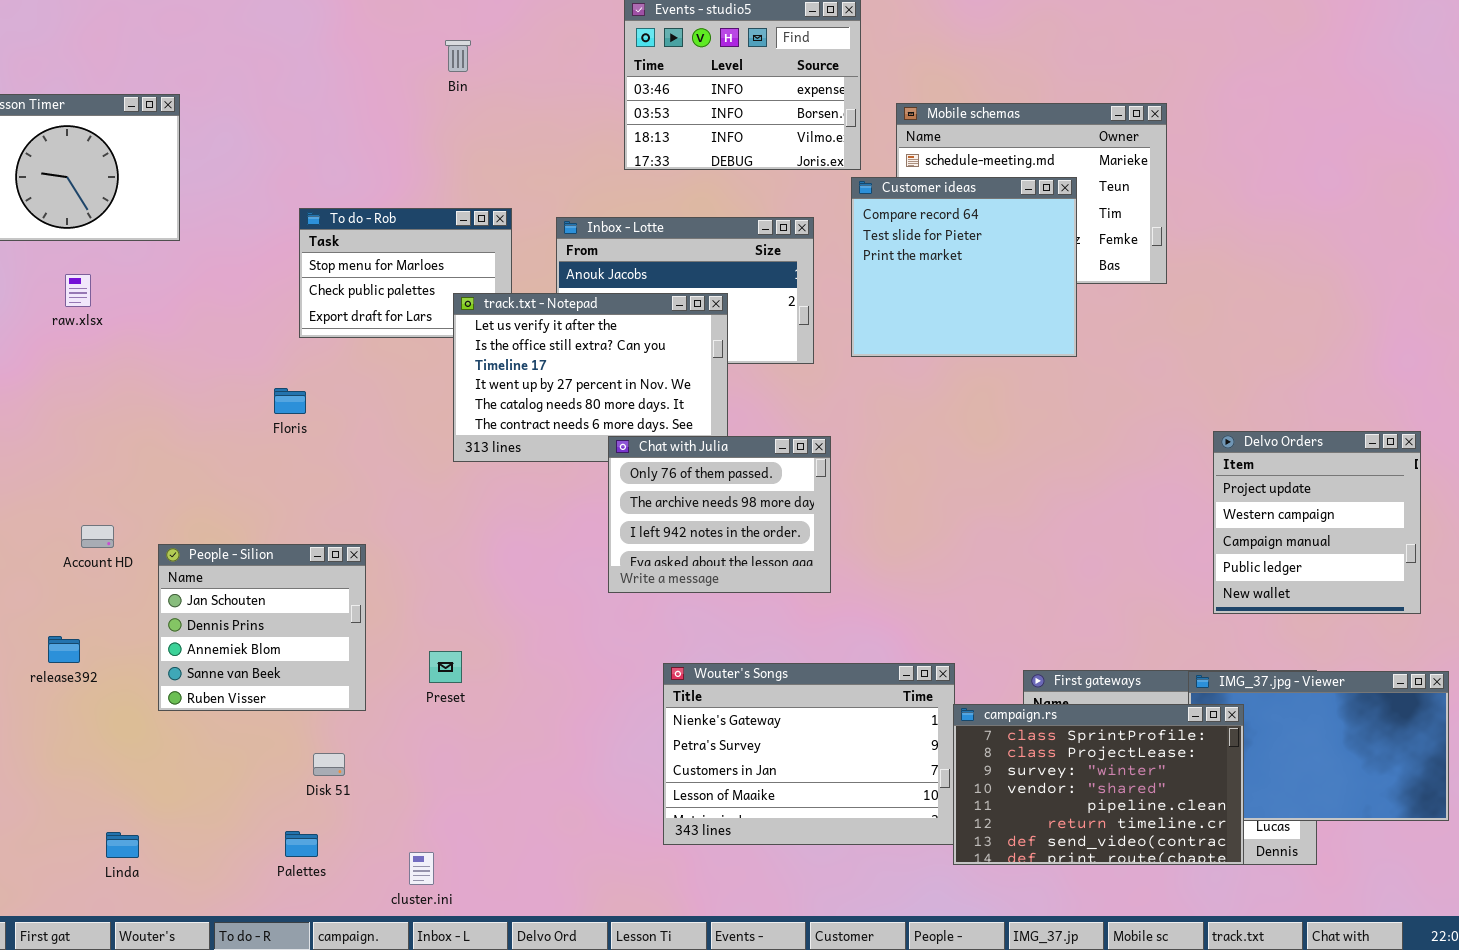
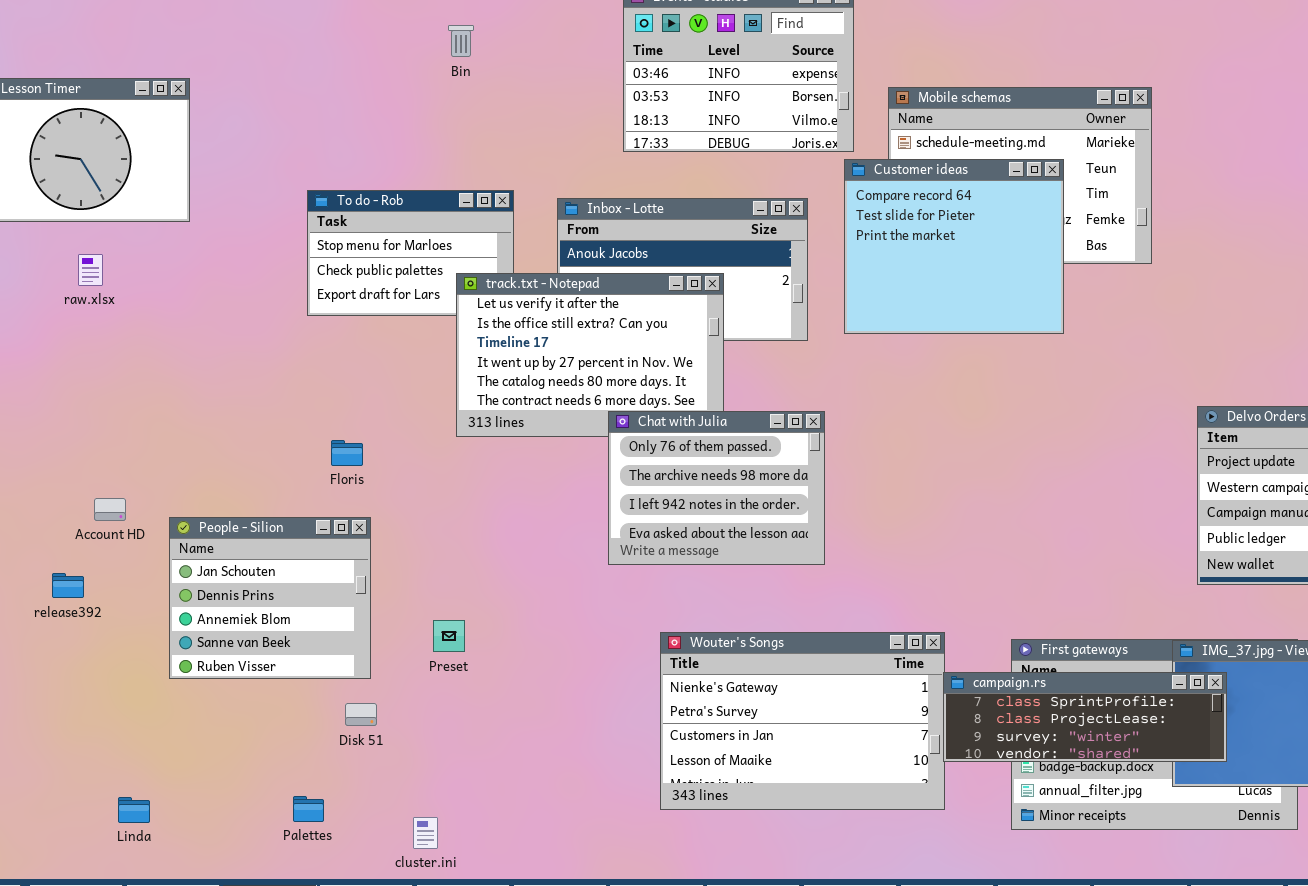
Floris: [274,388,306,414] -> [331,440,363,466], moved
release392: [48,636,80,663] -> [52,573,84,598], moved
campaign.rs: [953,704,1244,865] -> [943,672,1227,762], resized
Disk 51: [313,753,345,776] -> [345,703,377,726], moved

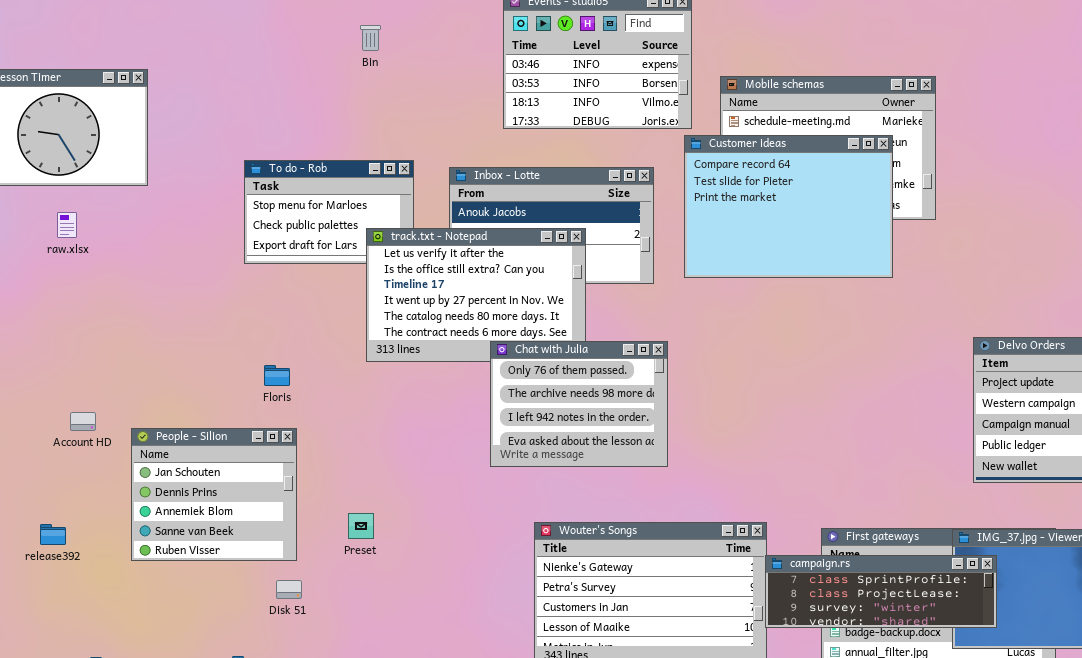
Customer ideas: [844,159,1064,334] -> [684,135,893,278], resized
release392: [52,573,84,598] -> [40,524,66,545], moved

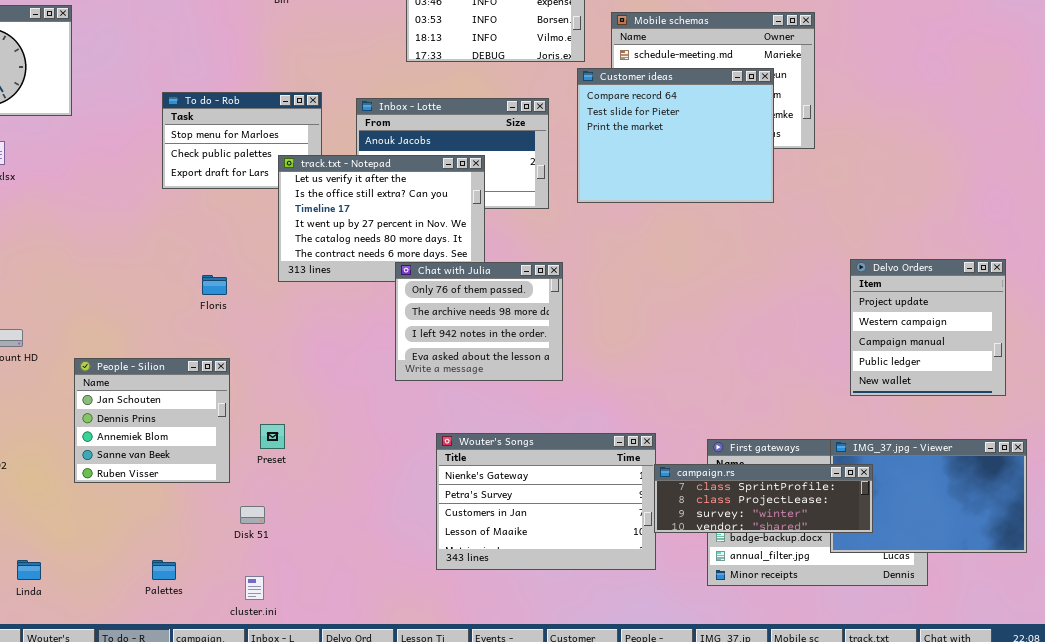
Floris: [264,365,290,386] -> [202,275,227,295], moved
People - Silion: [131,428,297,561] -> [74,358,230,483], moved
Disk 51: [276,580,302,599] -> [240,506,265,524], moved

